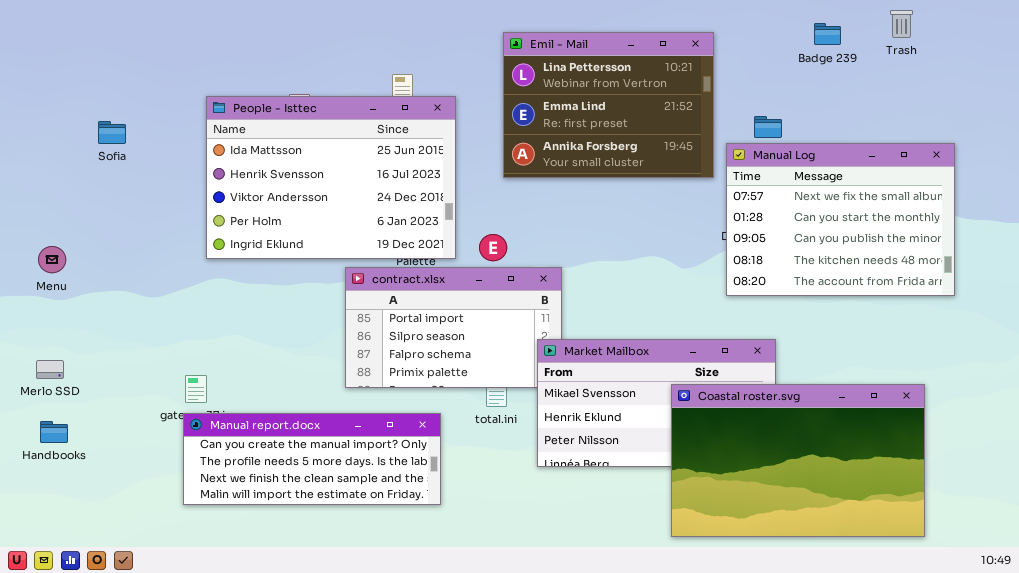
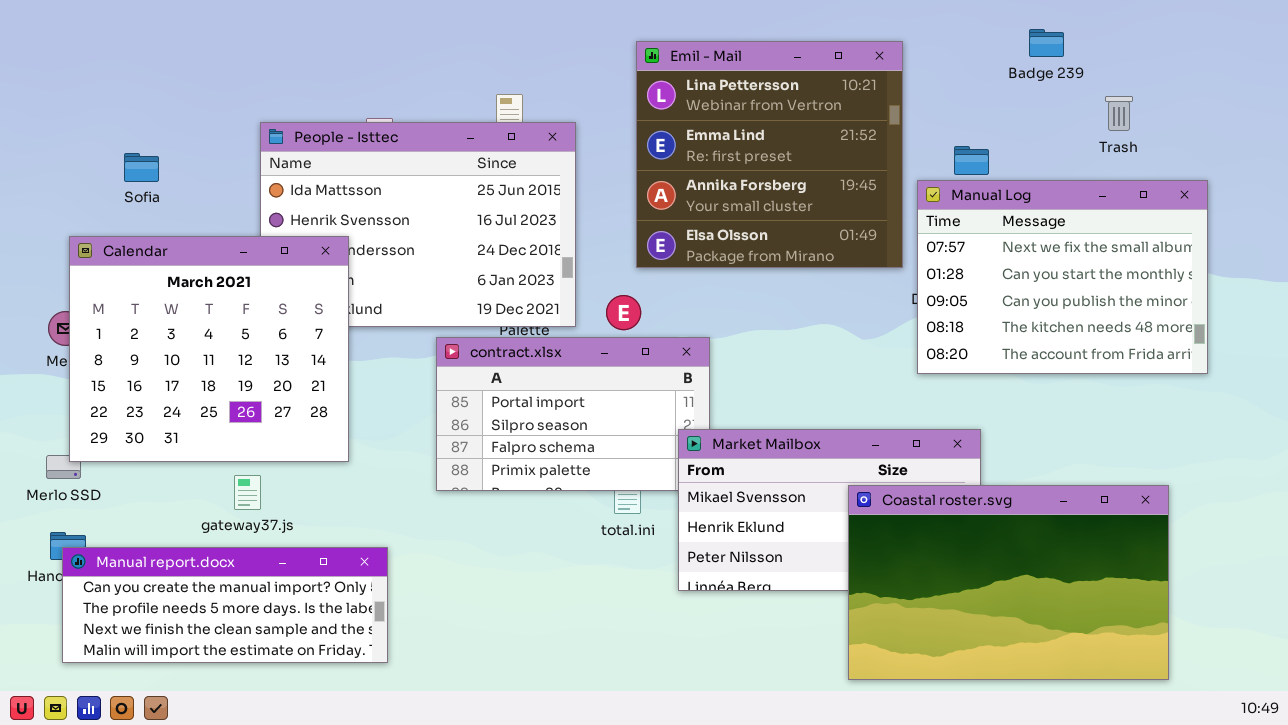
Trash: [890,10,913,38] -> [1105,96,1133,131], moved
Emil - Mail: [503,32,714,178] -> [636,41,903,268], resized
Calendar: none -> [69,236,349,462], opened
Manual report.docx: [183,413,441,505] -> [62,547,388,663], moved

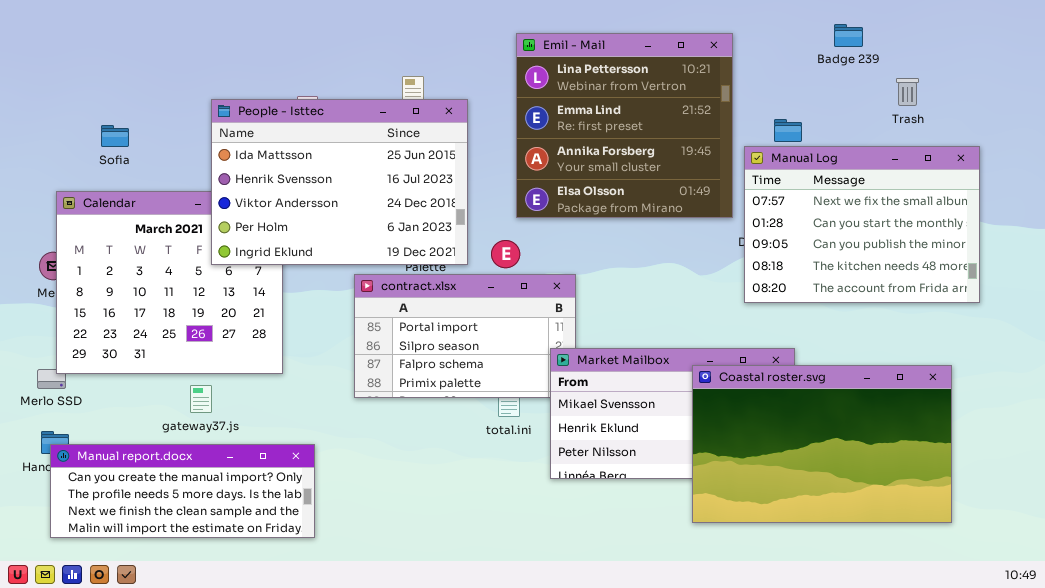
People - Isttec: [260,122,576,327] -> [211,99,468,265], raised
Coastal roster.svg: [848,485,1169,680] -> [692,365,952,523], moved

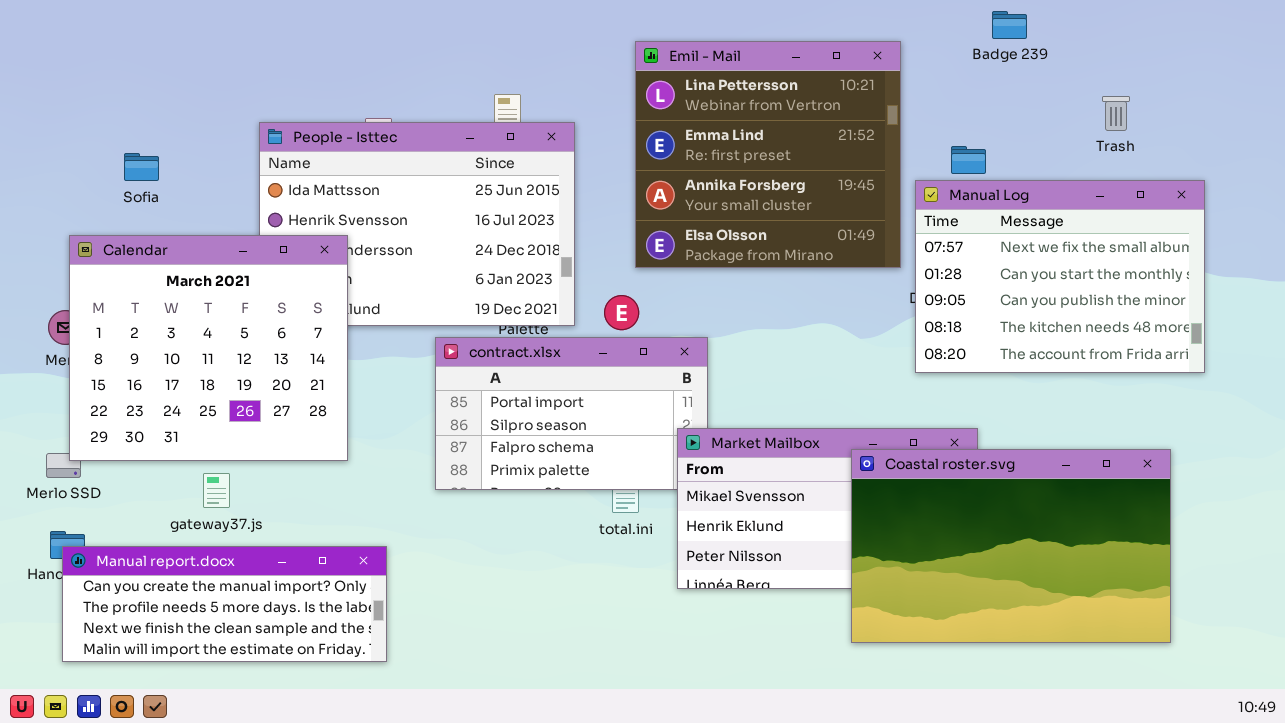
Badge 239: [834,24,863,47] -> [992,11,1027,39], moved
Calendar: [56,191,283,374] -> [69,235,348,461], raised
gateway37.js: [190,385,212,413] -> [203,473,230,508], moved

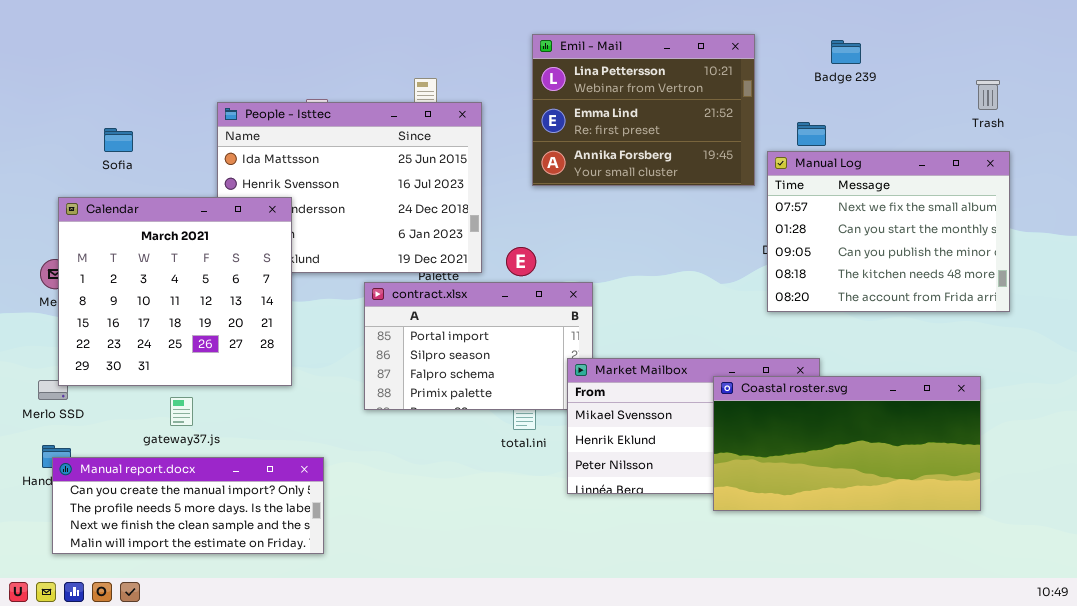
Badge 239: [992,11,1027,39] -> [831,40,861,64], moved
Emil - Mail: [635,41,901,268] -> [532,34,755,186], resized
Trash: [1102,96,1130,131] -> [976,80,1000,110], moved
Coastal roster.svg: [851,449,1171,643] -> [713,376,981,511], resized

